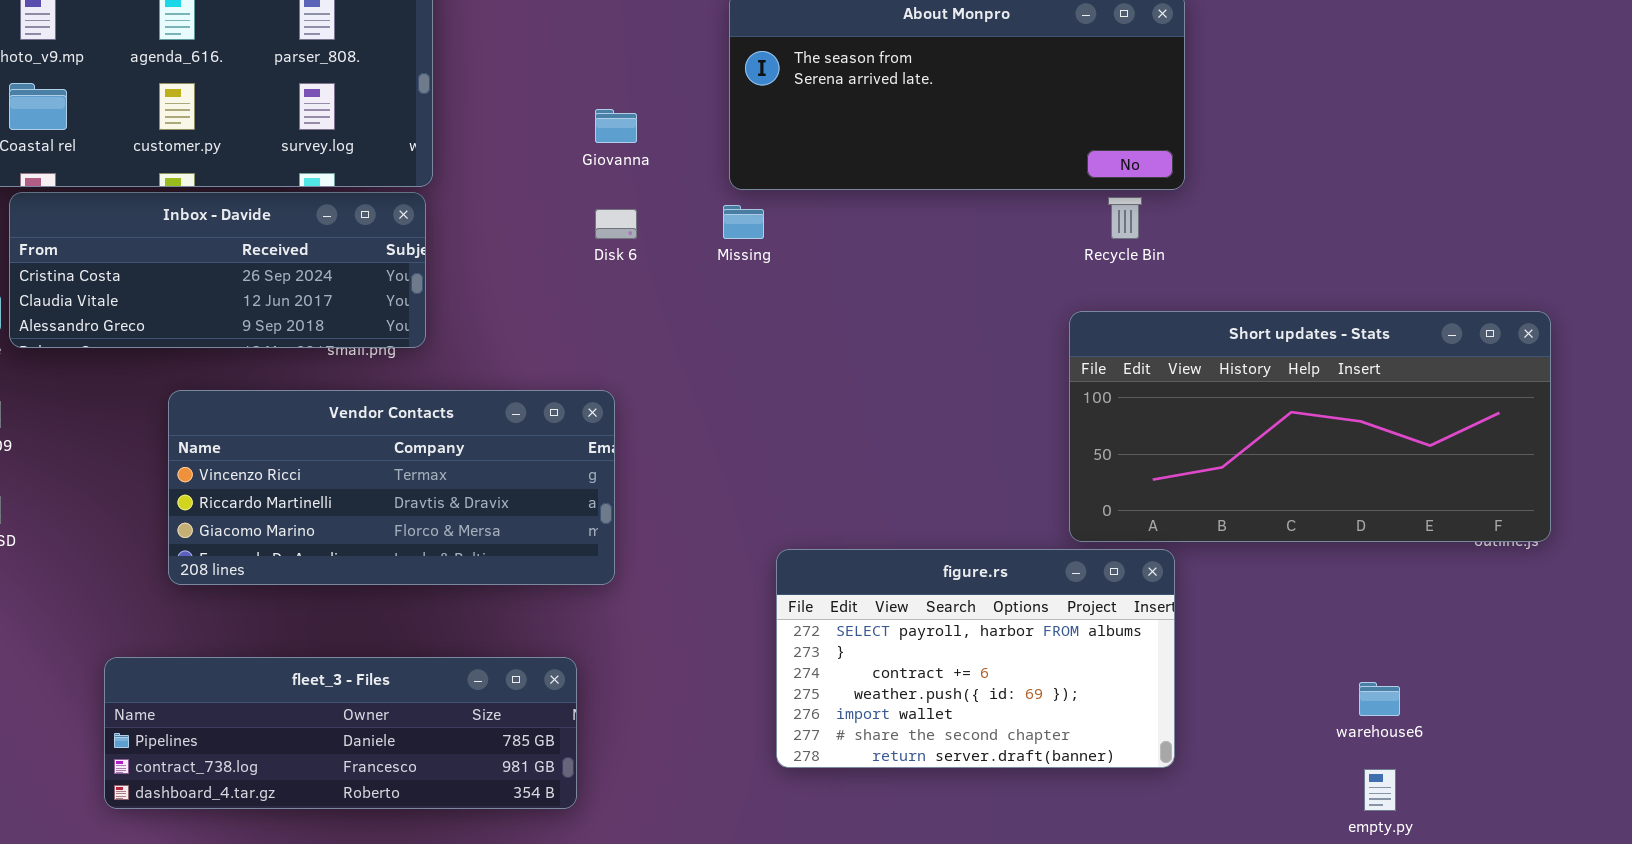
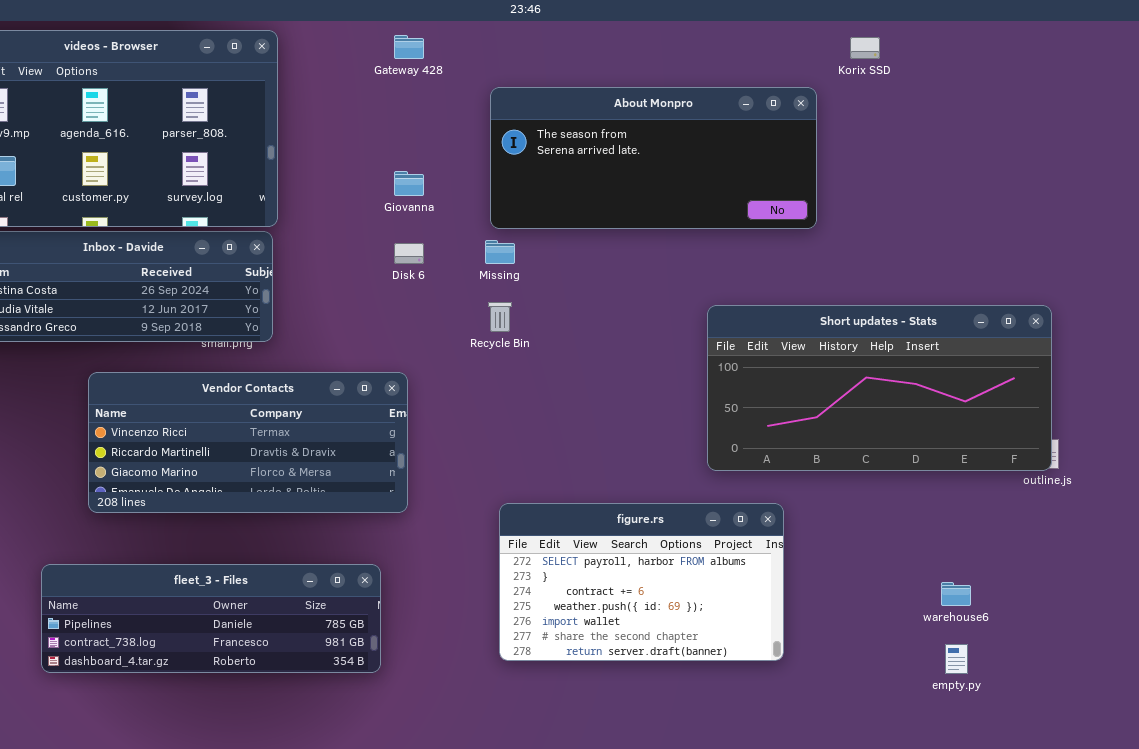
Recycle Bin: [1108,197,1142,239] -> [488,302,512,332], moved
Short updates - Stats: [1069,311,1551,542] -> [707,305,1052,471], moved
figure.rs: [776,549,1175,768] -> [499,503,784,661], moved

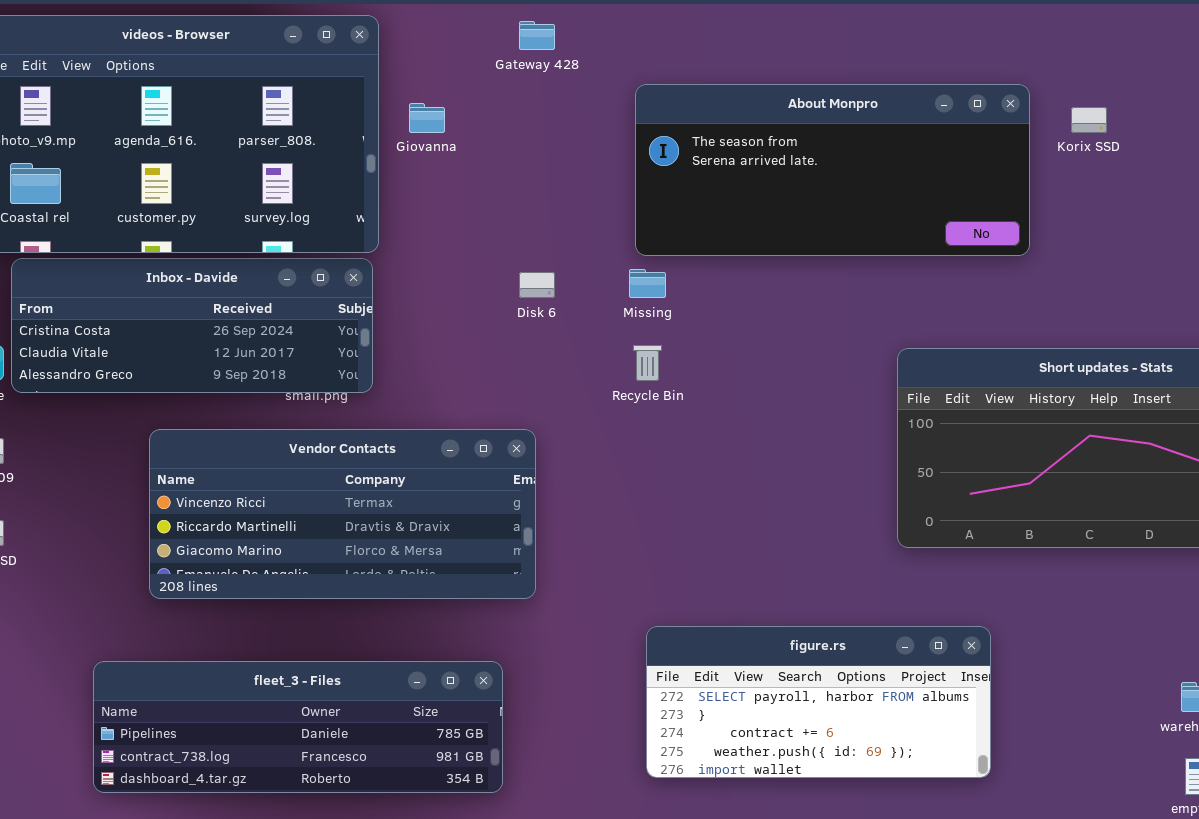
Korix SSD: [850,37,880,59] -> [1071,107,1107,133], moved
Giovanna: [394,171,424,196] -> [409,103,445,133], moved
figure.rs: [499,503,784,661] -> [646,626,991,778], resized

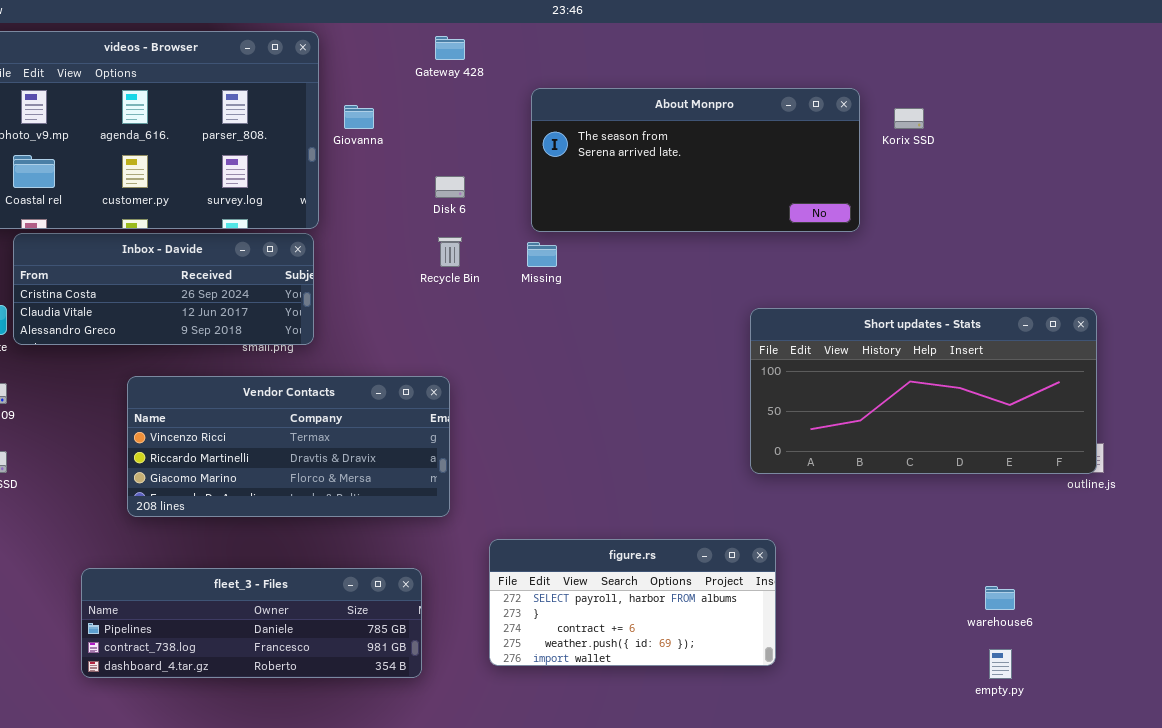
Disk 6: [519,272,555,298] -> [435,176,465,198], moved
Recycle Bin: [633,345,662,381] -> [438,237,462,267], moved
figure.rs: [646,626,991,778] -> [489,539,776,666], moved

